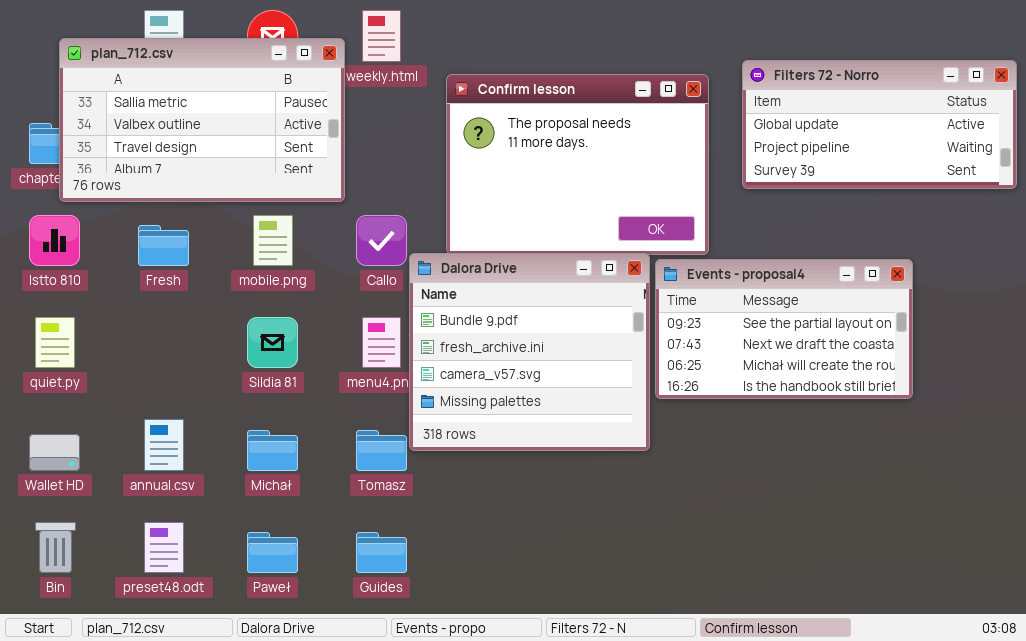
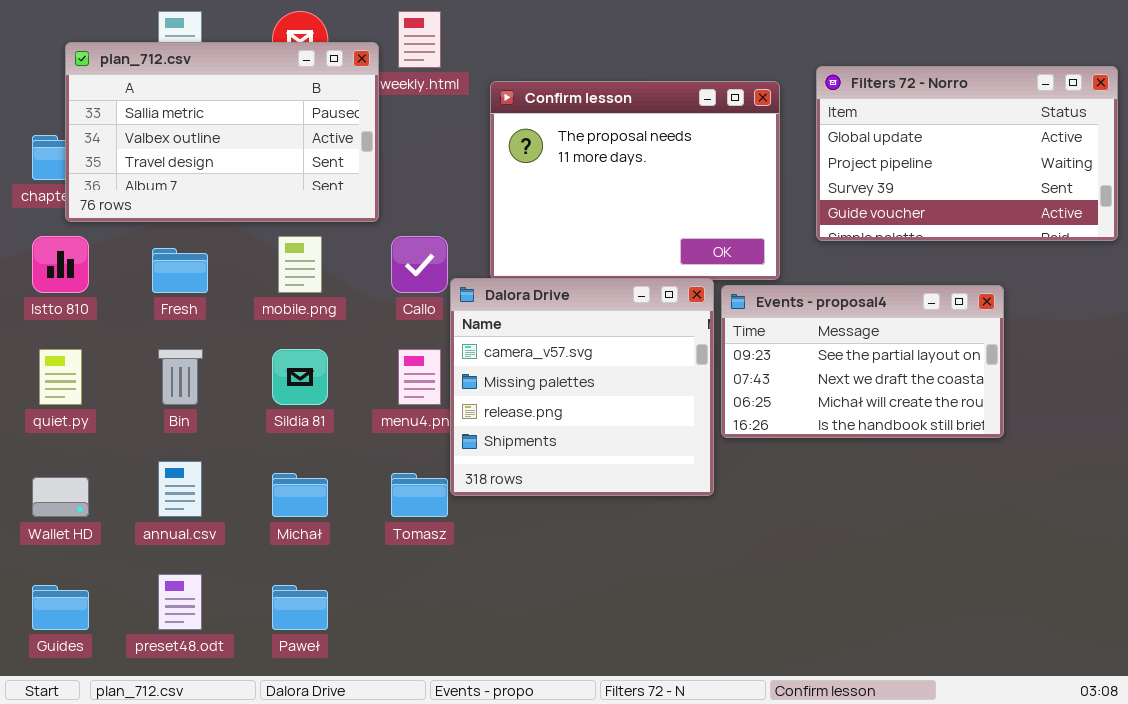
Filters 72 - Norro: [742,60,1017,189] -> [816,66,1118,241], resized
Dalora Drive: [409,253,650,451] -> [450,278,714,496], scrolled down 2 rows
Bin: [35,522,76,573] -> [158,349,203,405], moved
Guides: [356,532,407,573] -> [32,585,89,630], moved

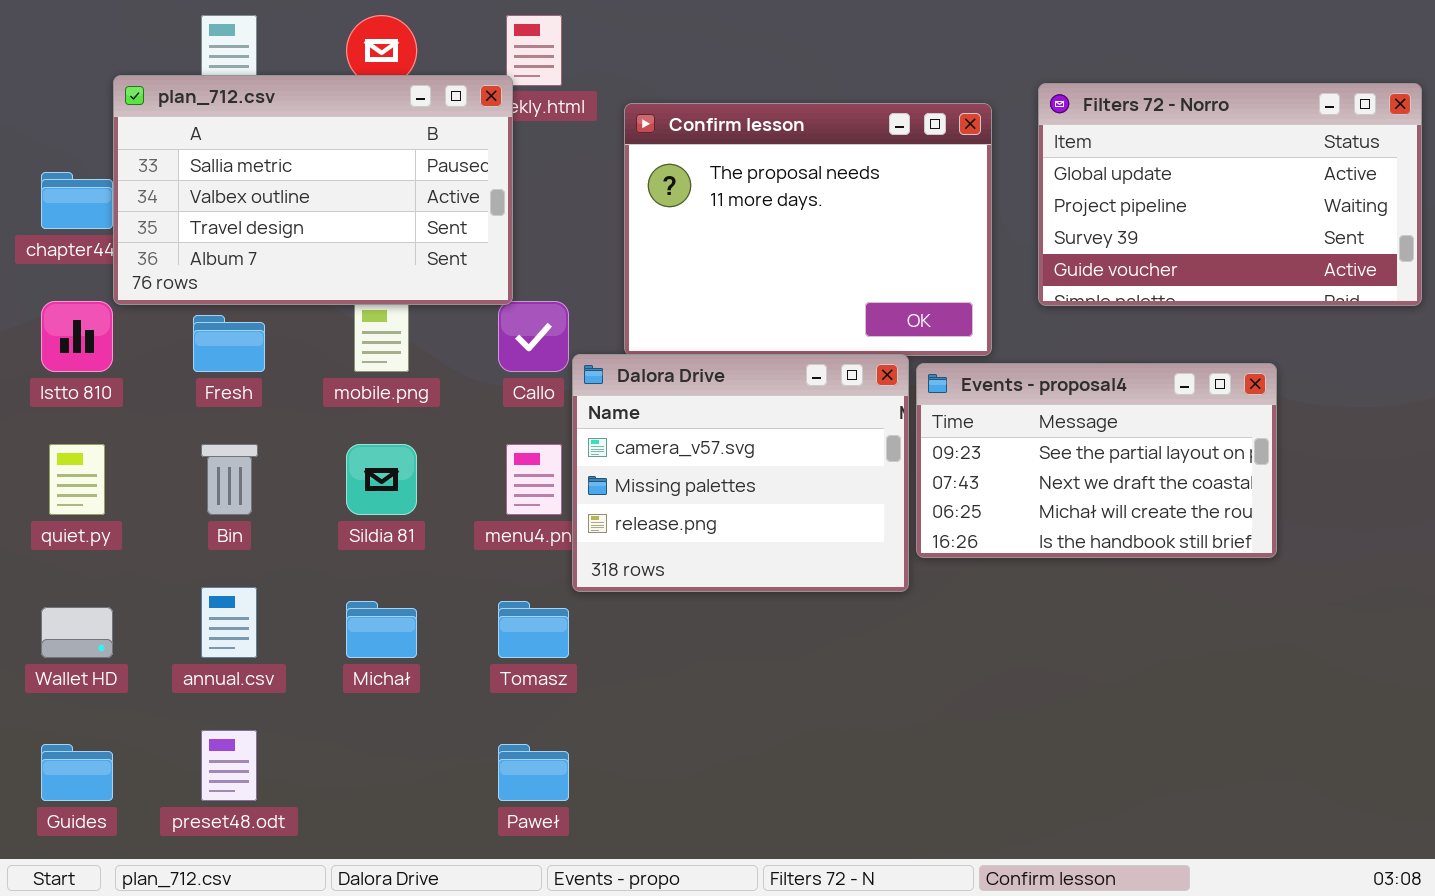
plan_712.csv: [65,42,379,222] -> [113,75,513,305], moved
Dalora Drive: [450,278,714,496] -> [572,354,909,592], resized
Paweł: [272,585,328,630] -> [498,744,569,801], moved

